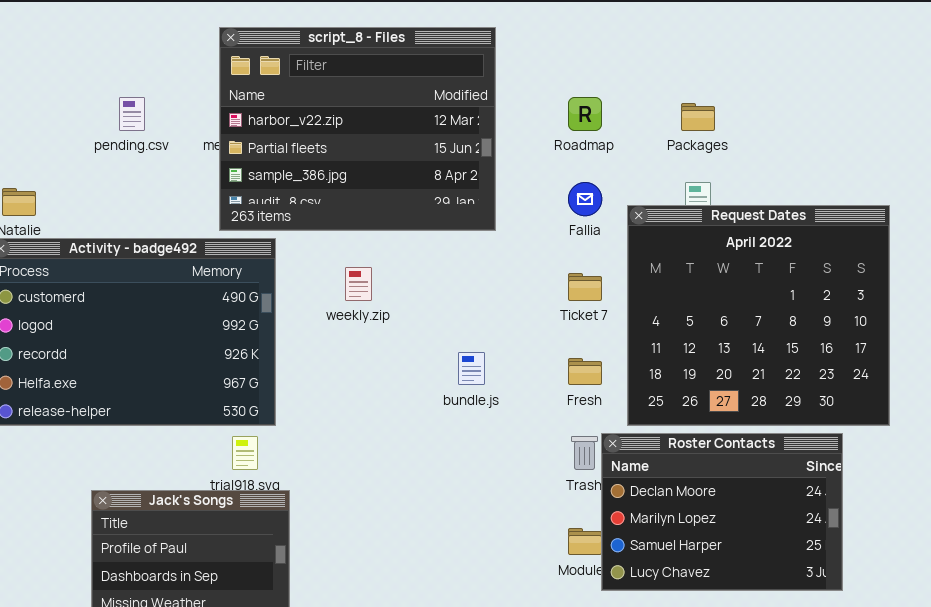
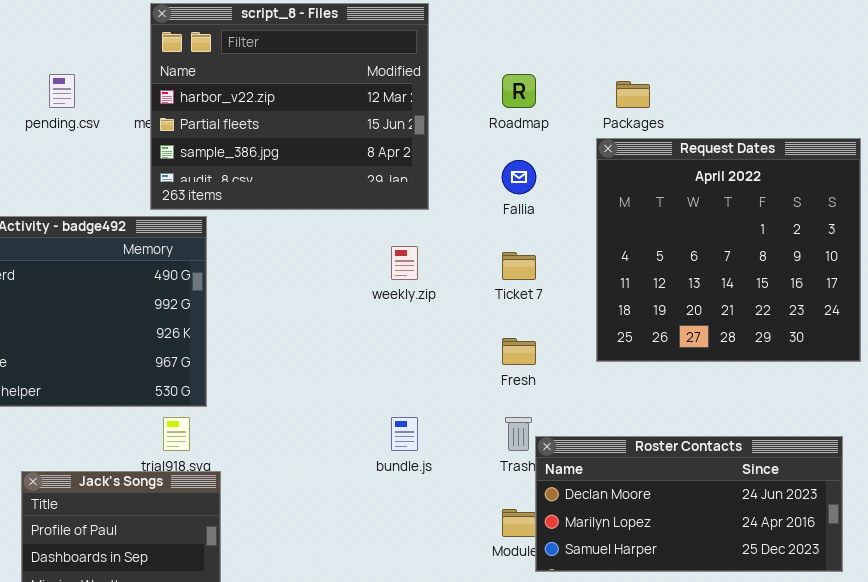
Request Dates: [627,205,890,426] -> [596,138,861,362], moved
weekly.zip: [345,267,372,301] -> [391,246,418,280], moved
bundle.js: [458,352,485,385] -> [391,417,418,451], moved
Roster Contacts: [601,433,843,591] -> [535,436,843,572], resized

